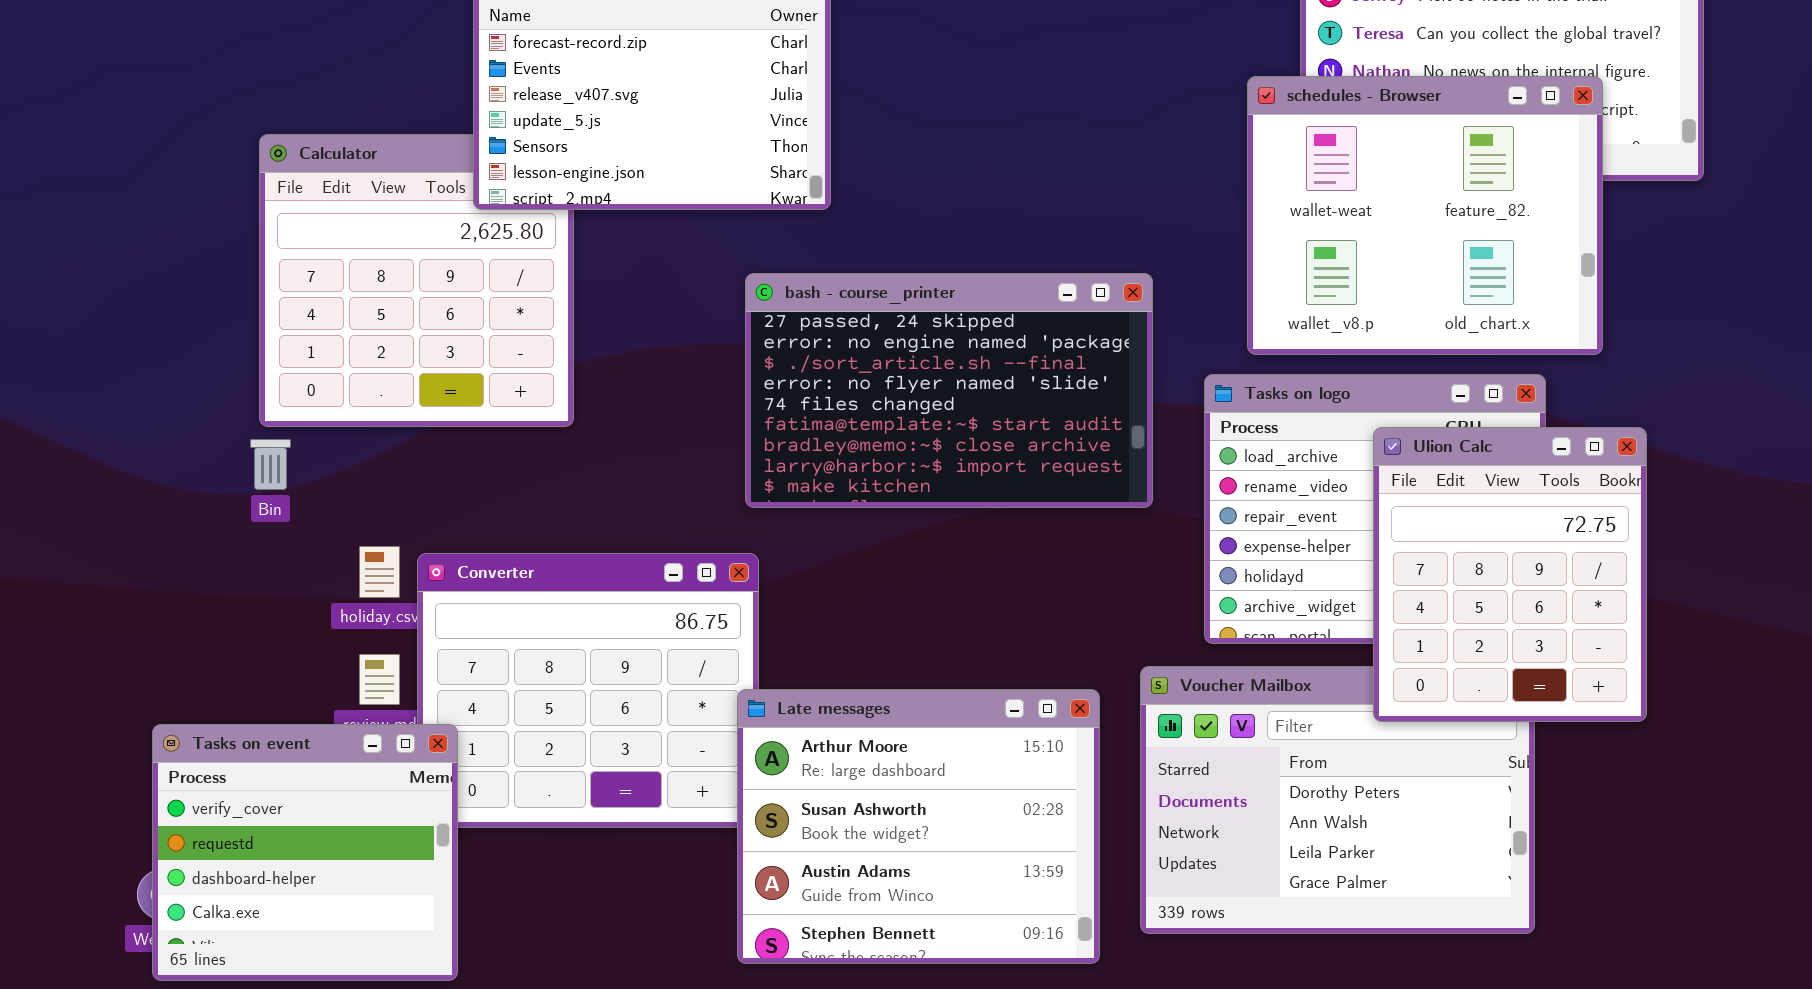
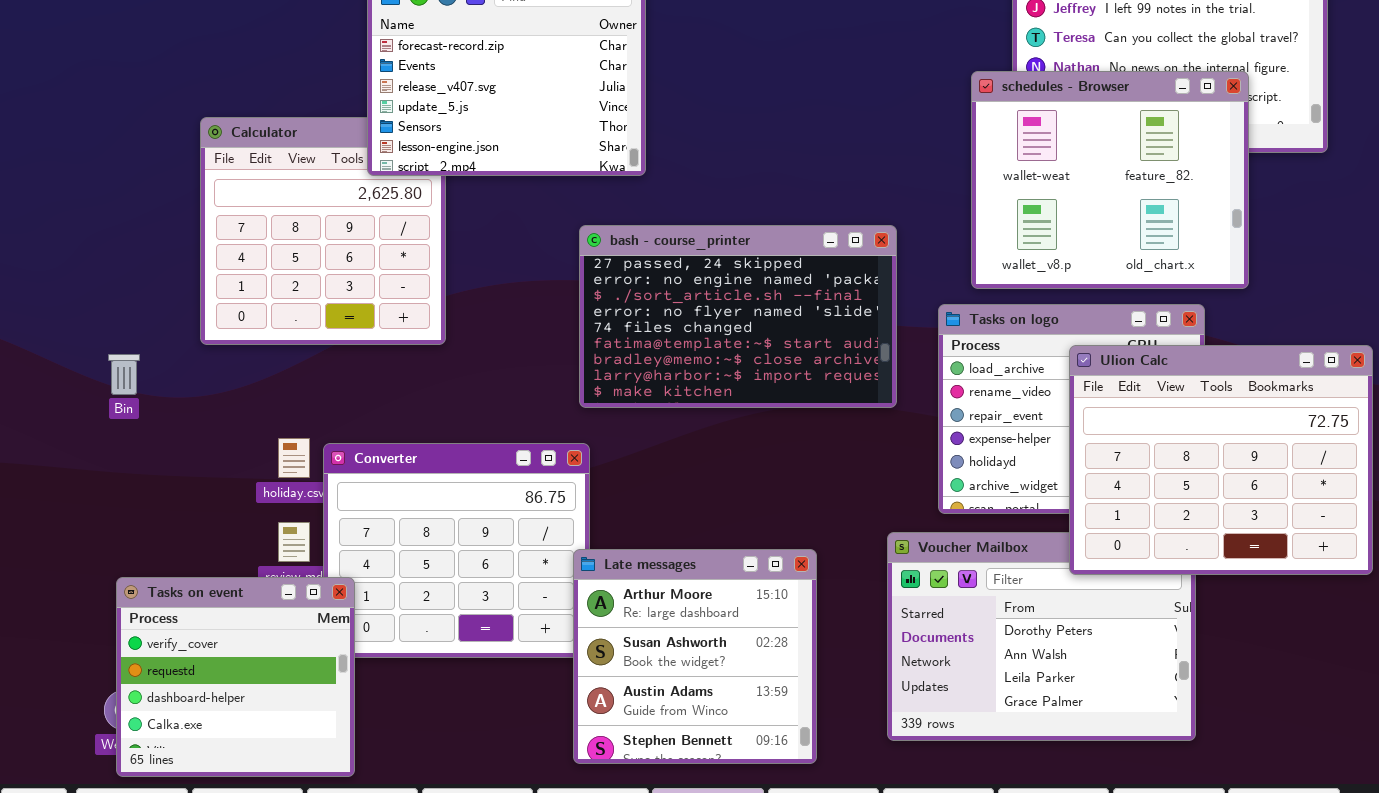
Ulion Calc: [1373,427,1647,722] -> [1069,345,1373,575], resized
Bin: [250,439,291,490] -> [108,354,140,395], moved
Late messages: [737,689,1100,964] -> [573,549,817,764], resized

